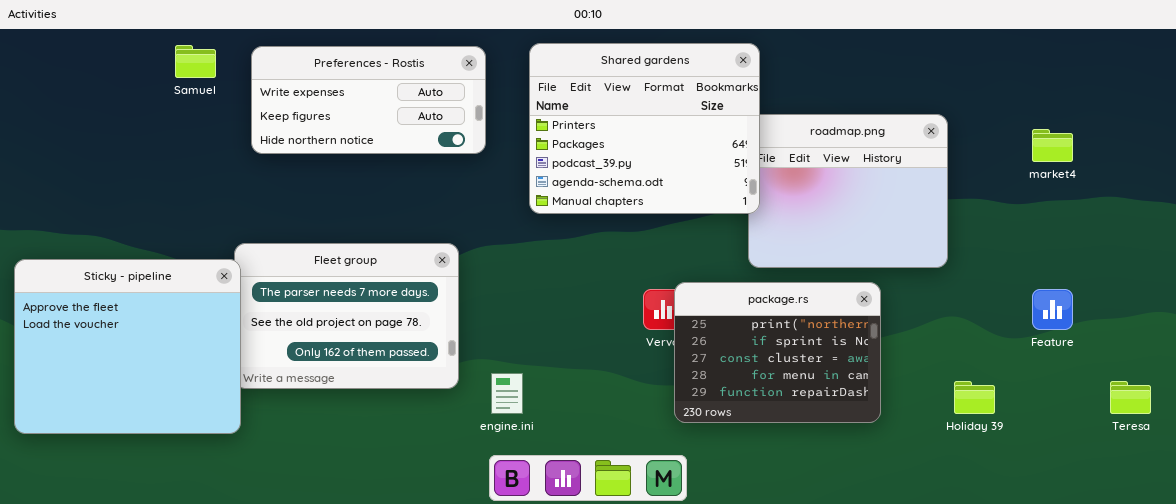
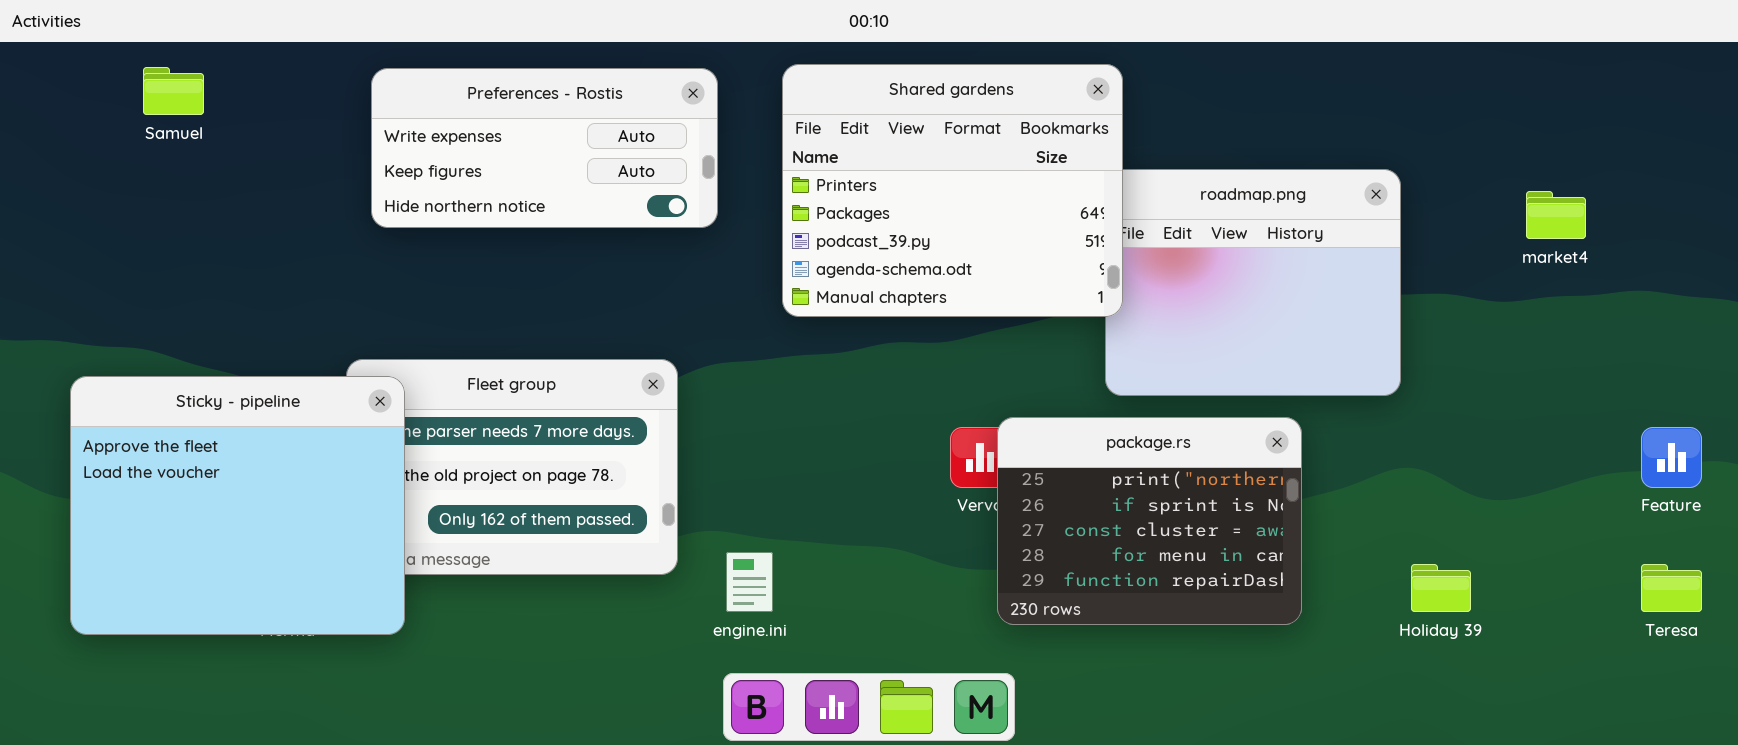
Samuel: [175,45,216,78] -> [143,67,204,115], moved
Sticky - pipeline: [14,259,241,434] -> [70,376,405,635], moved
Feature: [1032,289,1073,330] -> [1641,427,1702,488], moved

